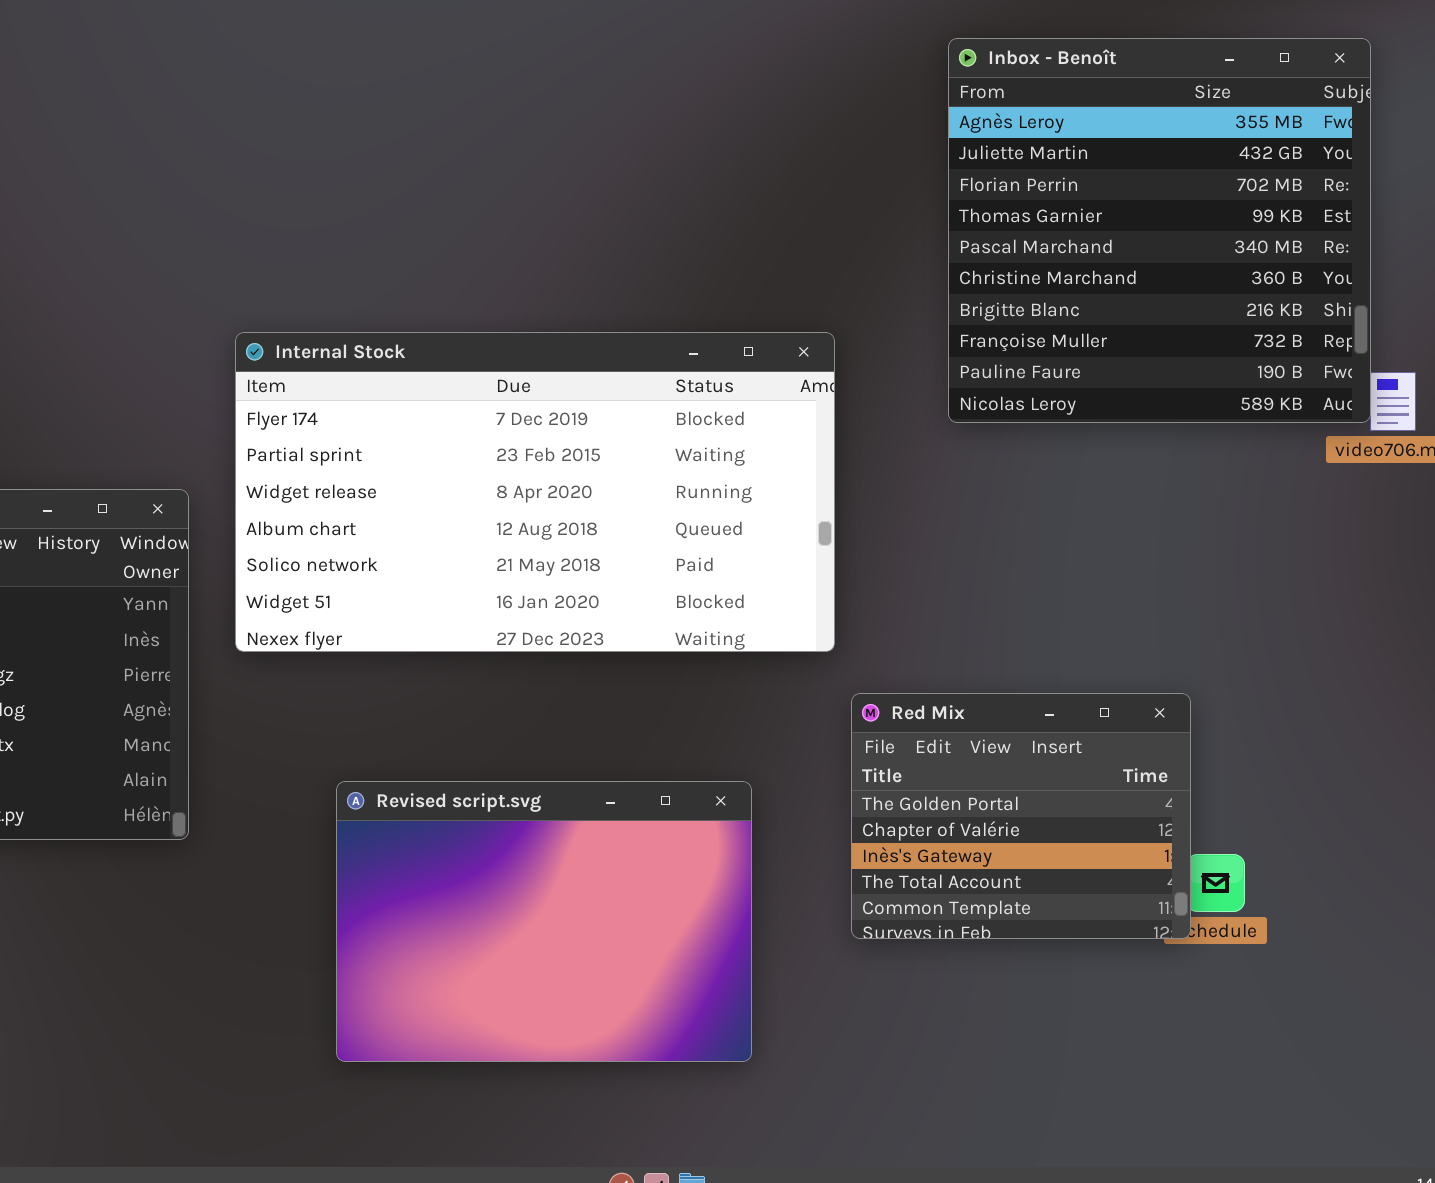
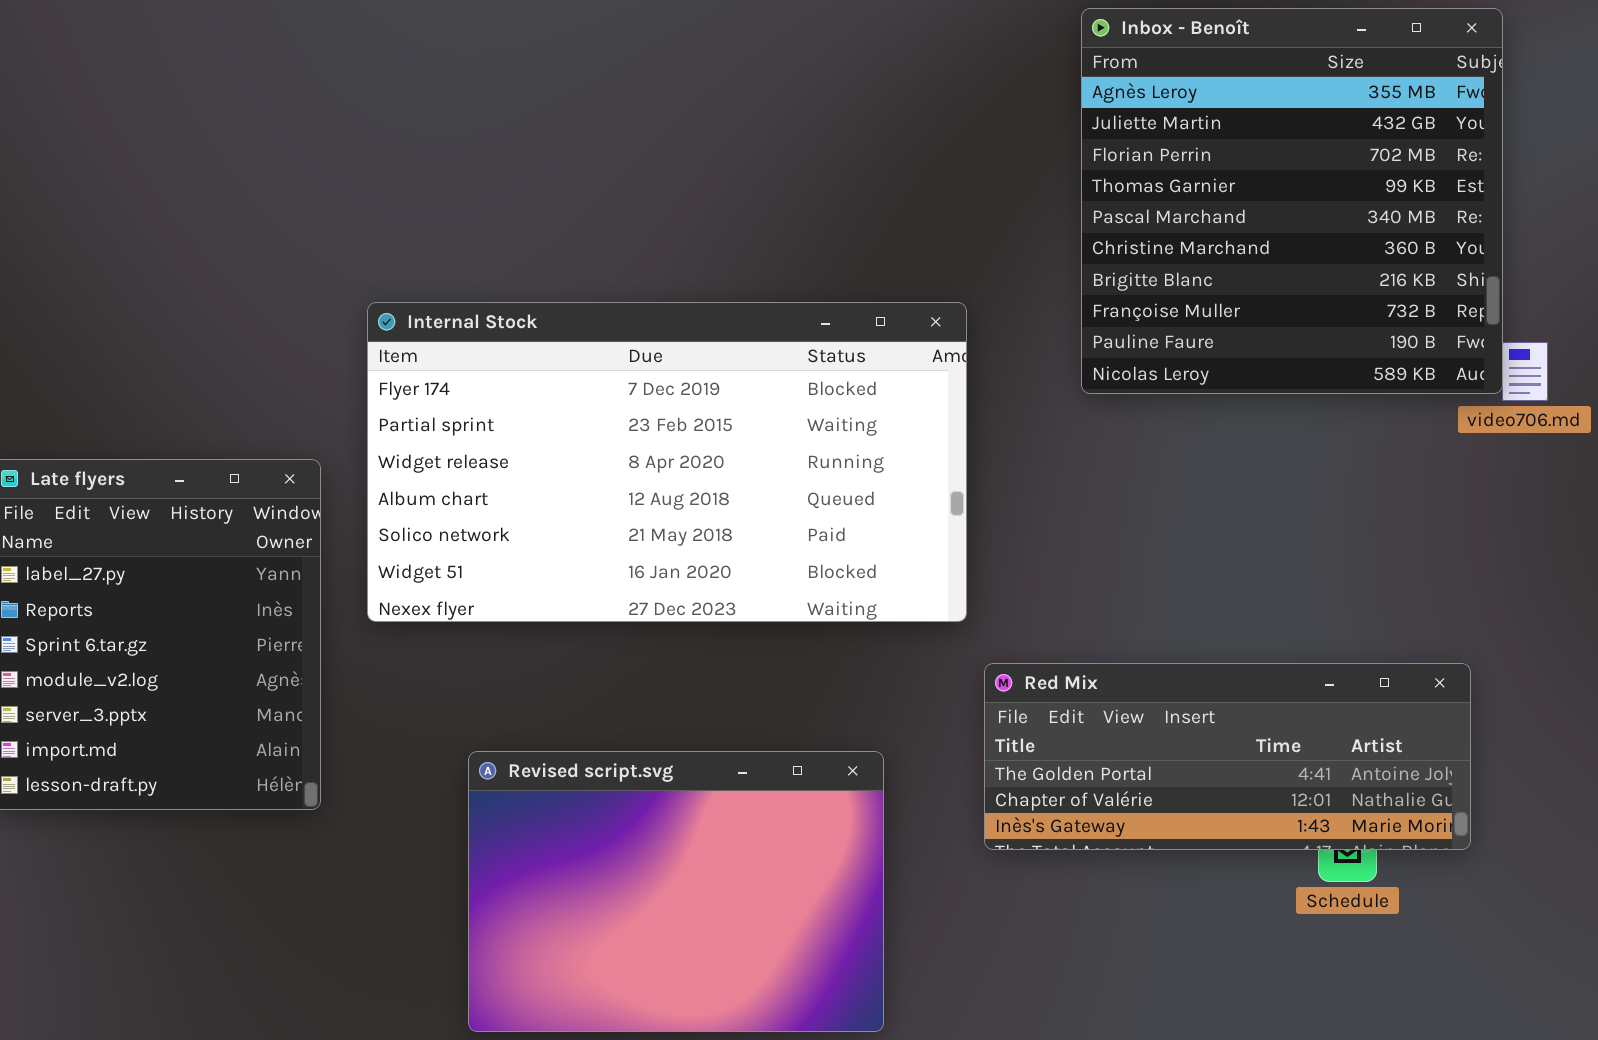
Red Mix: [851,693,1191,939] -> [984,663,1471,850], resized

